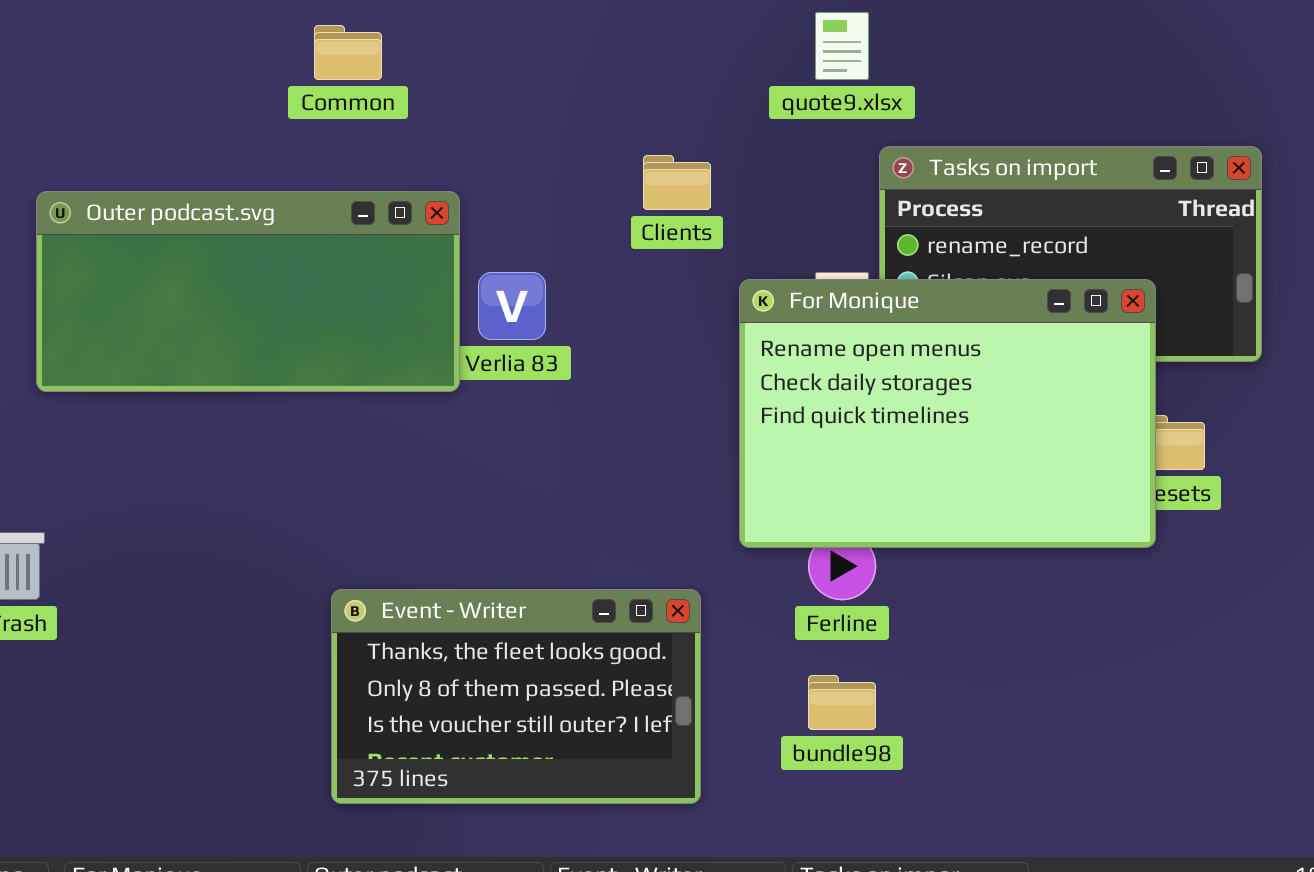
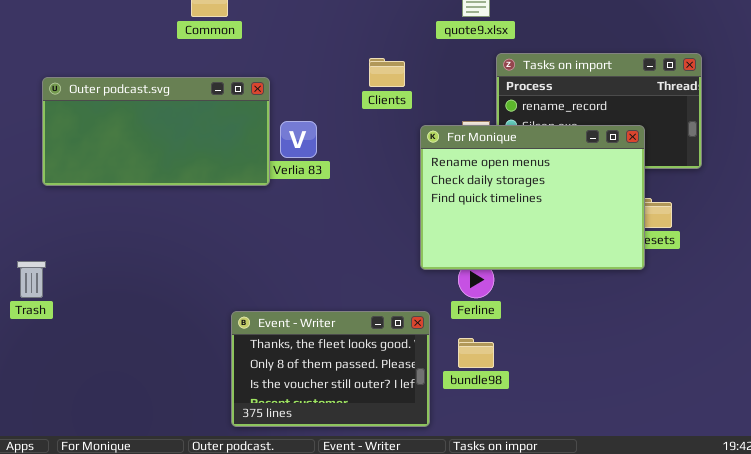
Event - Writer: [331,589,701,804] -> [231,311,430,427], moved

